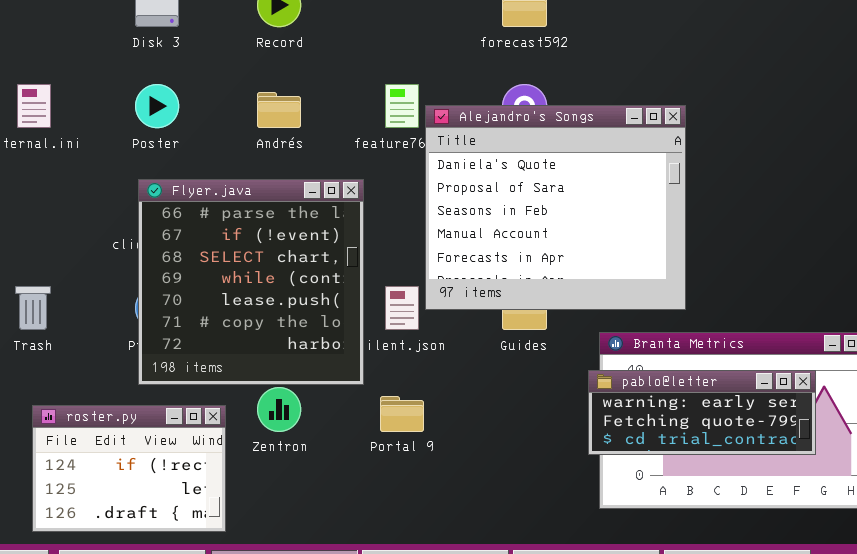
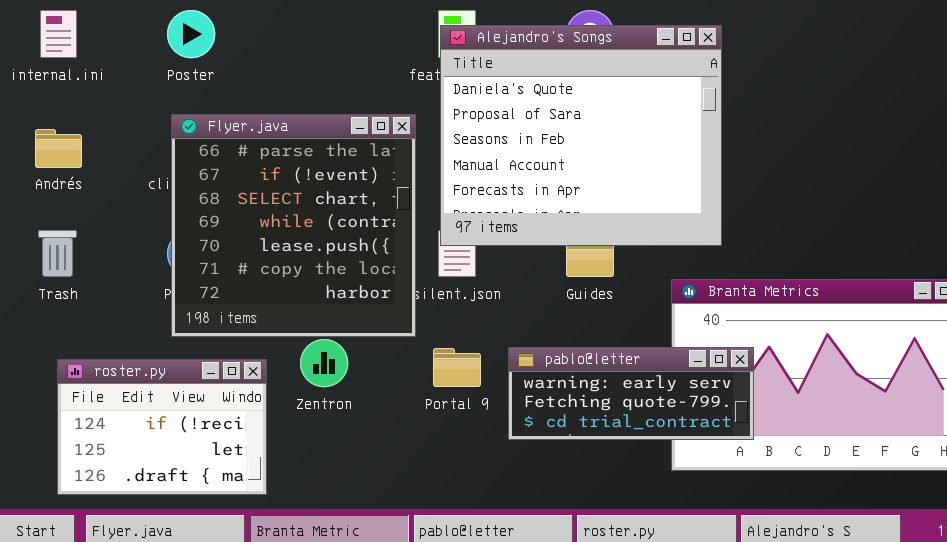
Andrés: [257,92,301,128] -> [35,129,82,168], moved
Alejandro's Songs: [425,105,686,310] -> [440,25,722,246], moved
pablo@letter: [588,370,816,455] -> [508,347,754,440], moved

